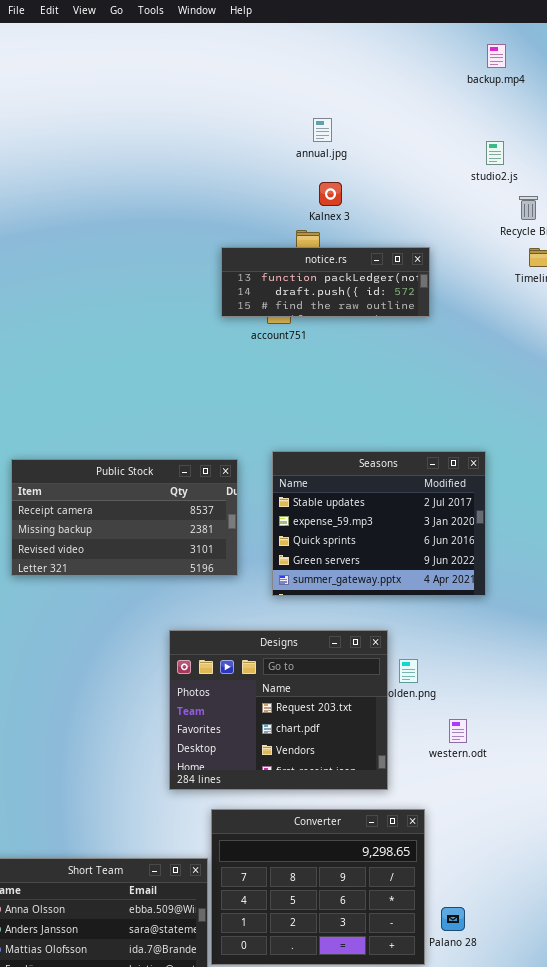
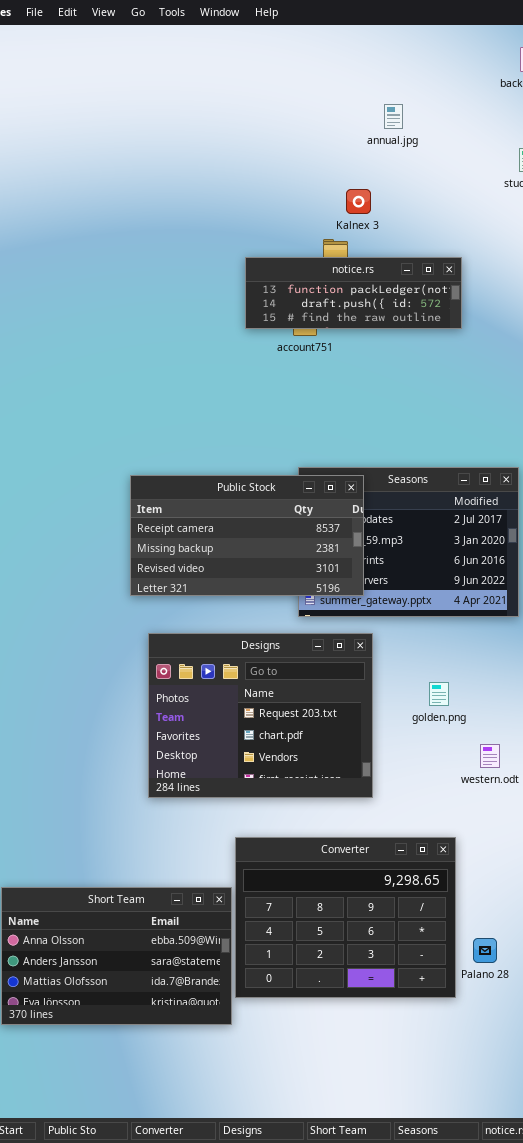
annual.jpg: [313,118,332,142] -> [384,104,403,129], moved
Public Stock: [11,459,238,576] -> [130,475,364,596], moved
Designs: [169,630,388,790] -> [148,633,373,798], moved

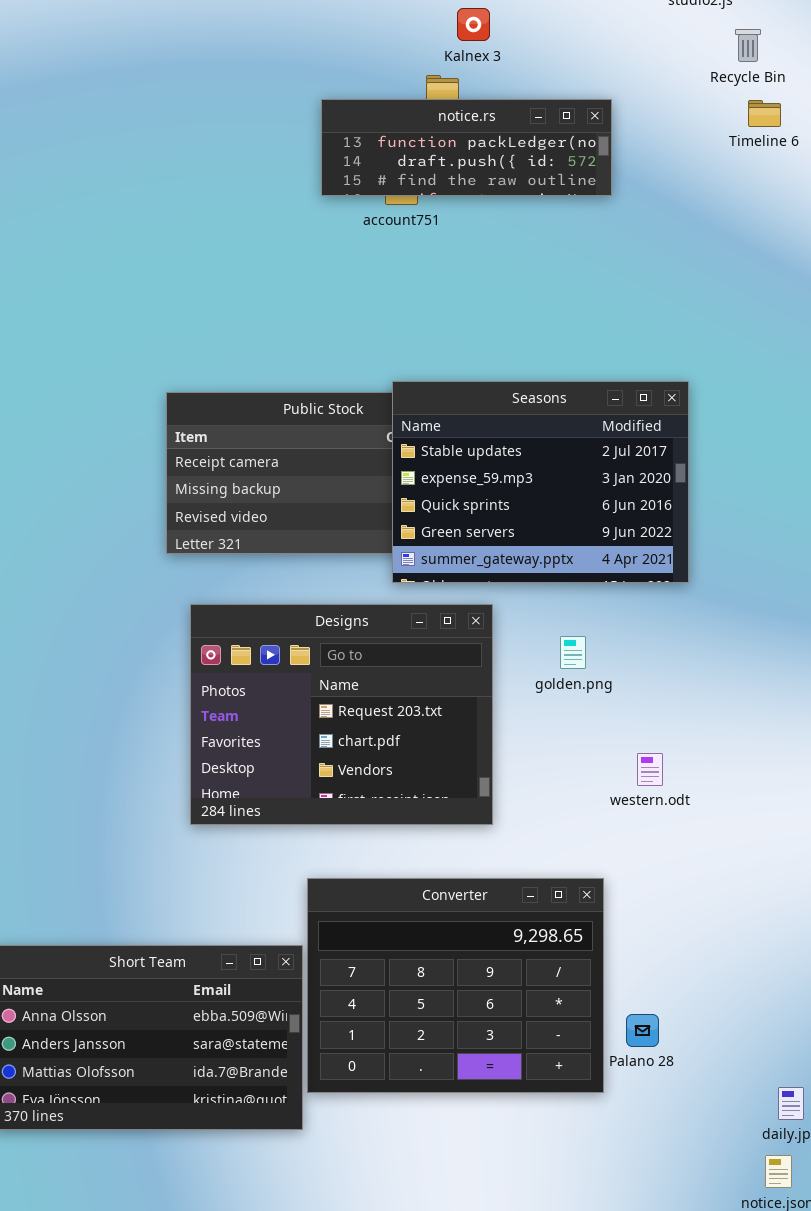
Seasons: [298,467,519,617] -> [392,381,689,583], raised
golden.png: [429,682,449,706] -> [560,636,586,669], moved

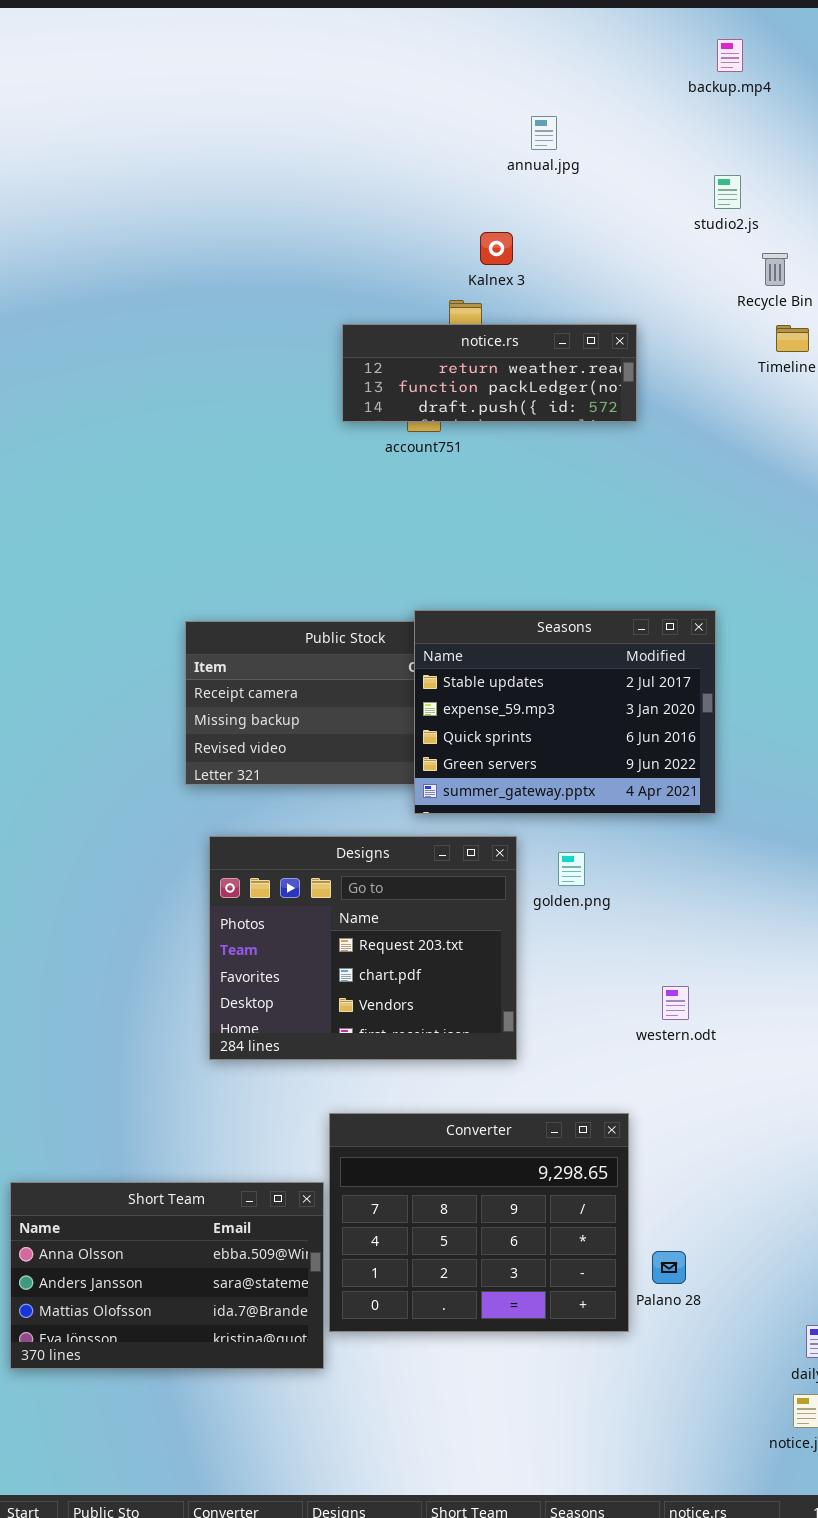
notice.rs: [321,99,612,196] -> [342,324,637,422], scrolled up 1 row
golden.png: [560,636,586,669] -> [558,852,585,886], moved

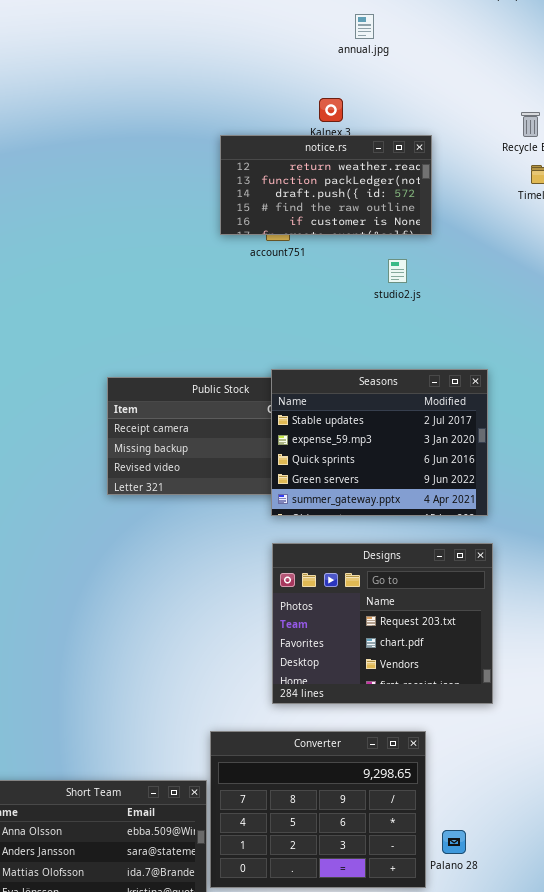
studio2.js: [714,175,741,209] -> [388,259,407,283], moved
notice.rs: [342,324,637,422] -> [220,135,432,235], resized
Designs: [209,836,517,1060] -> [272,543,493,704], moved

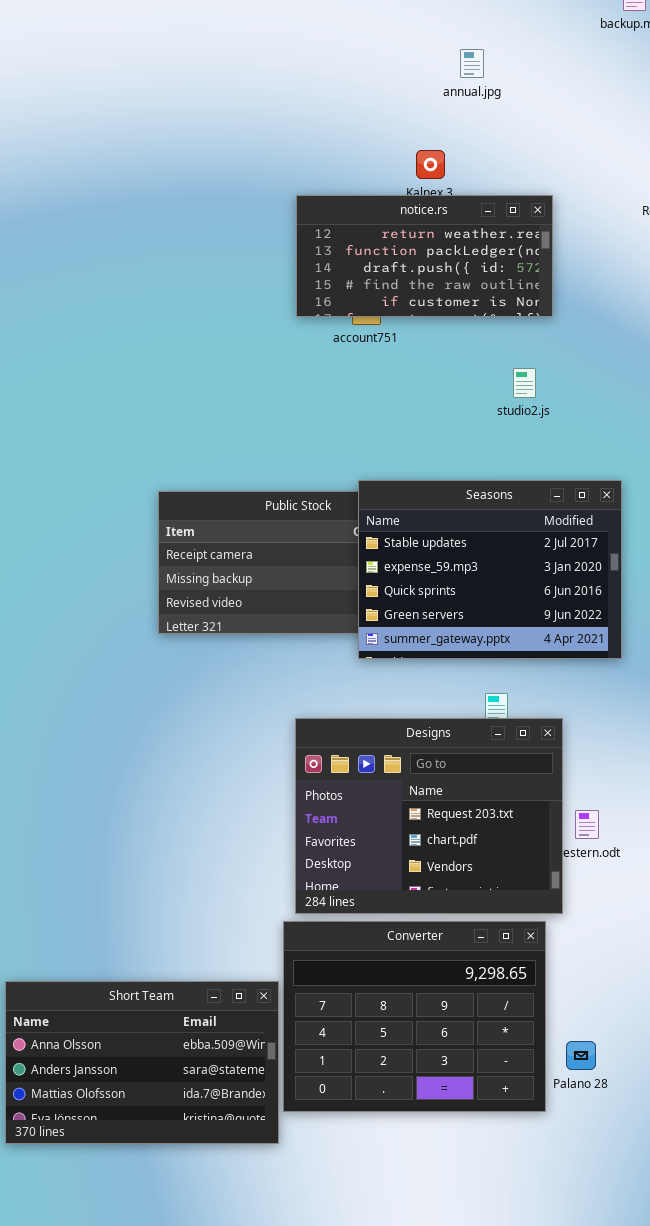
studio2.js: [388,259,407,283] -> [513,368,536,398], moved
Designs: [272,543,493,704] -> [295,718,563,914], moved

